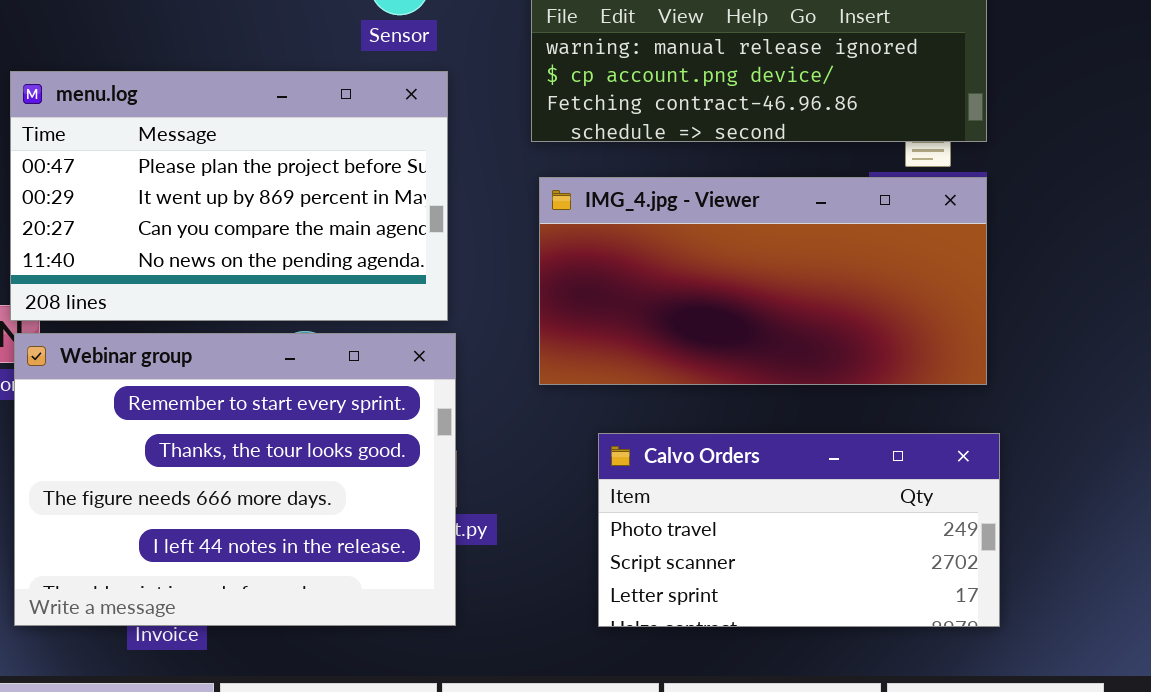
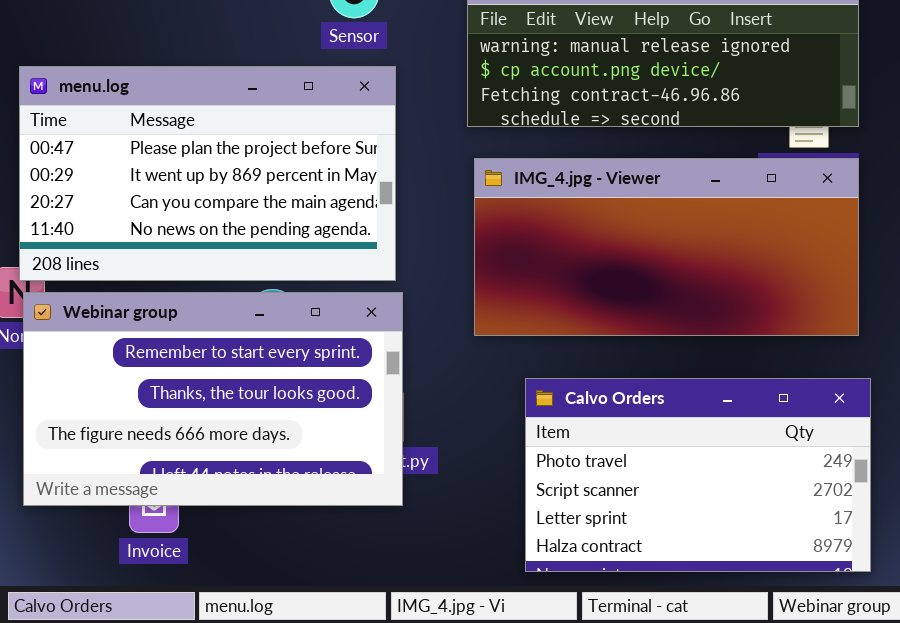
Webinar group: [14,333,456,626] -> [23,292,403,506], resized
Calvo Orders: [598,433,1000,627] -> [525,378,871,572], resized

